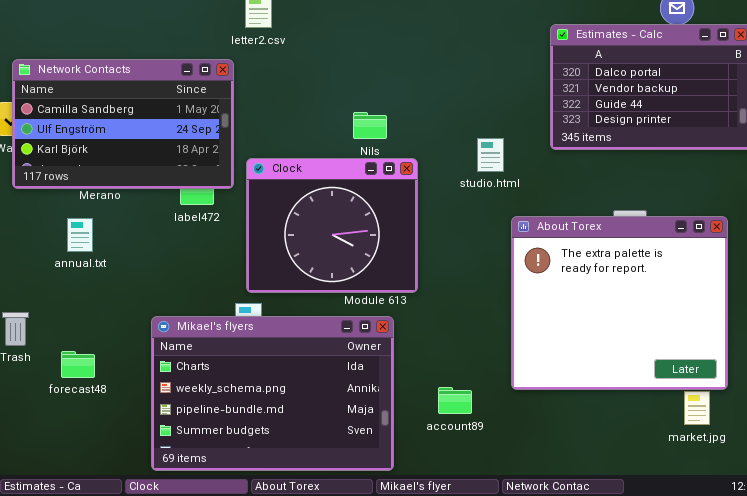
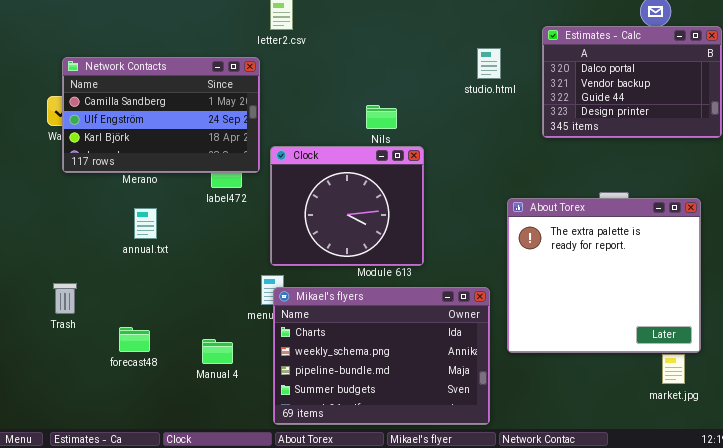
studio.html: [477,138,504,172] -> [477,48,501,79], moved
annual.txt: [67,218,93,252] -> [134,208,157,239], moved
Mikael's flyers: [151,316,394,471] -> [273,287,490,425], moved
forecast48: [61,351,95,378] -> [119,327,150,352], moved

